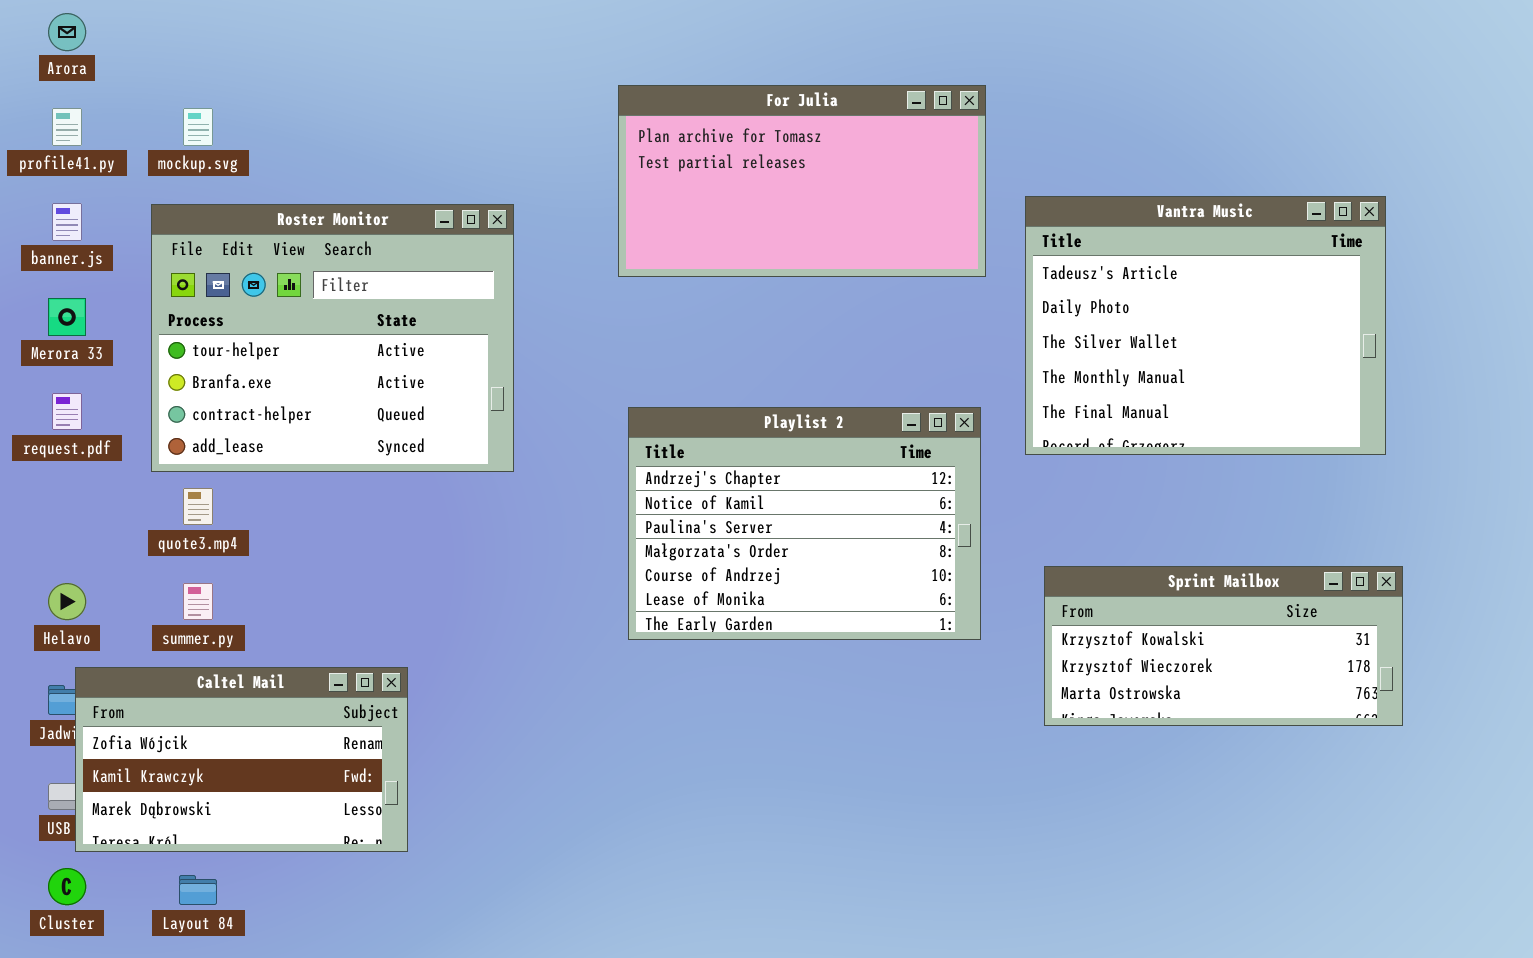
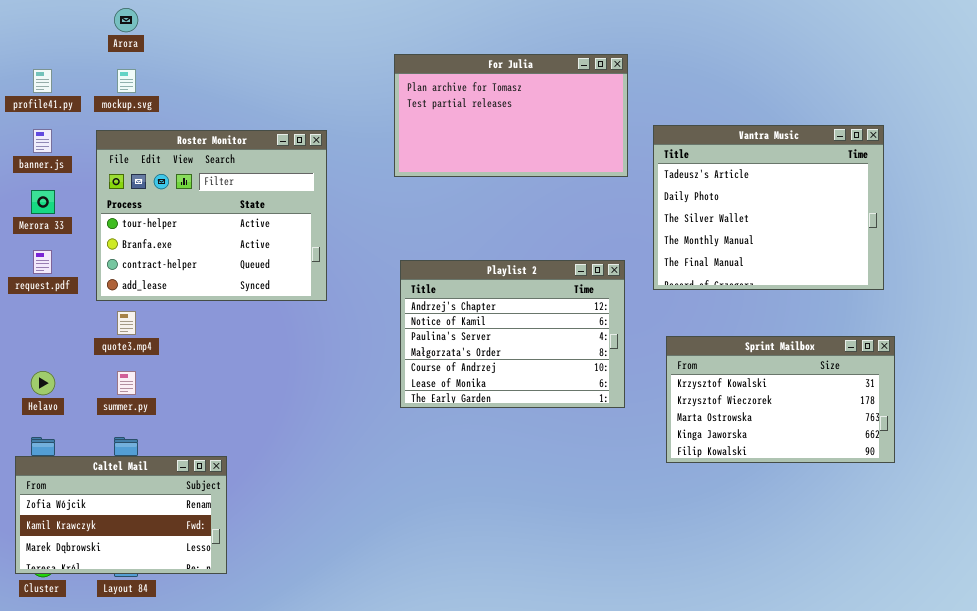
Arora: [48,13,86,51] -> [114,8,138,32], moved
Sprint Mailbox: [1044,566,1403,726] -> [666,336,895,463], resized
Caltel Mail: [75,667,408,852] -> [15,456,227,574], moved

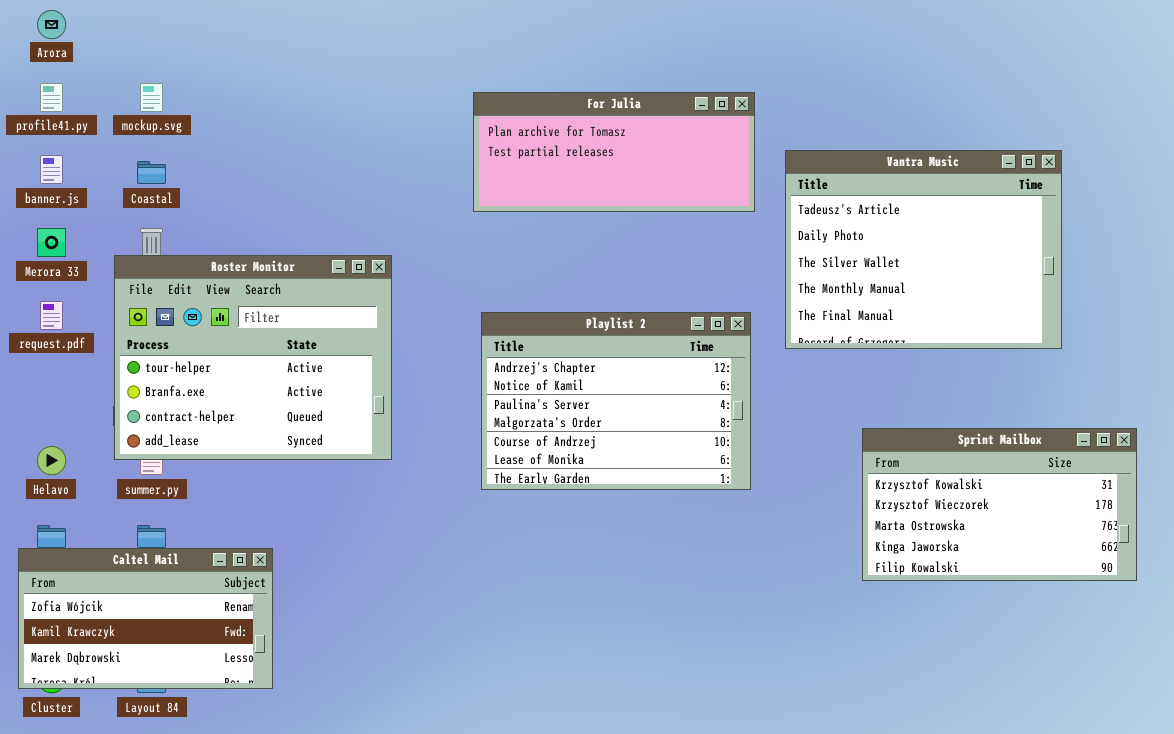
Arora: [114,8,138,32] -> [37,10,66,39], moved
For Julia: [394,54,628,177] -> [473,92,755,212], resized
Roster Monitor: [96,130,327,301] -> [114,255,392,460], moved
Sprint Mailbox: [666,336,895,463] -> [862,428,1137,581], moved

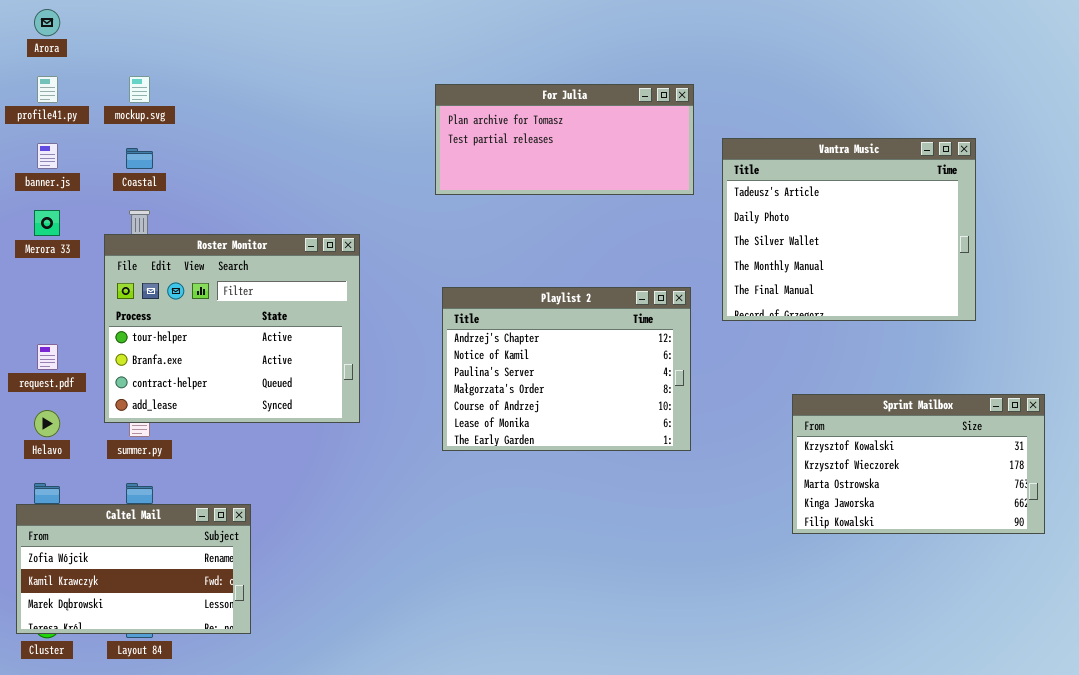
request.pdf: [40,301,63,330] -> [37,344,58,370], moved

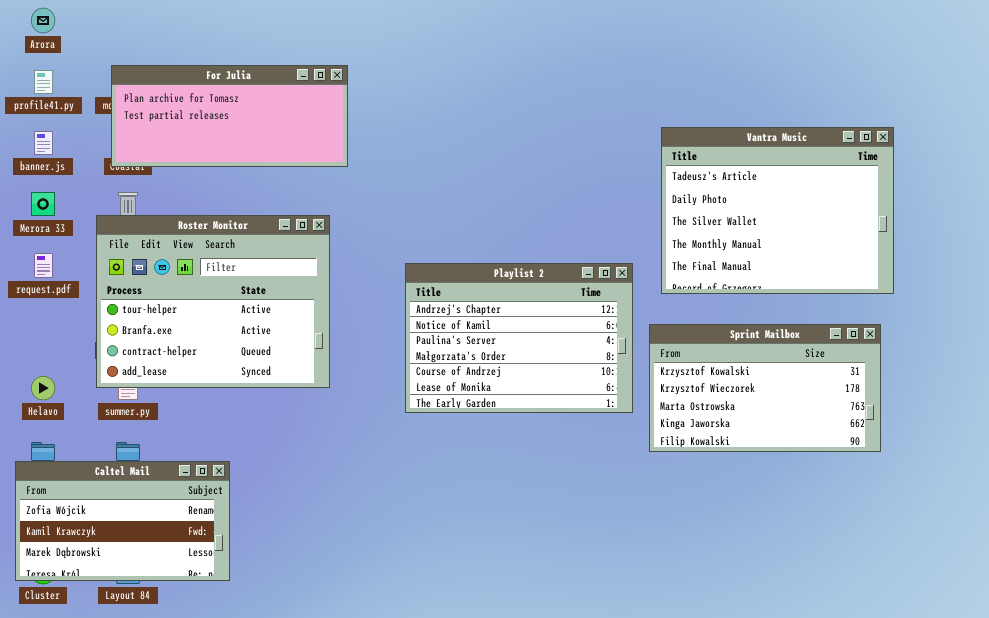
For Julia: [435,84,694,195] -> [111,65,348,167], moved
request.pdf: [37,344,58,370] -> [34,253,53,278], moved
Sprint Mailbox: [792,394,1045,534] -> [649,324,881,452], moved

